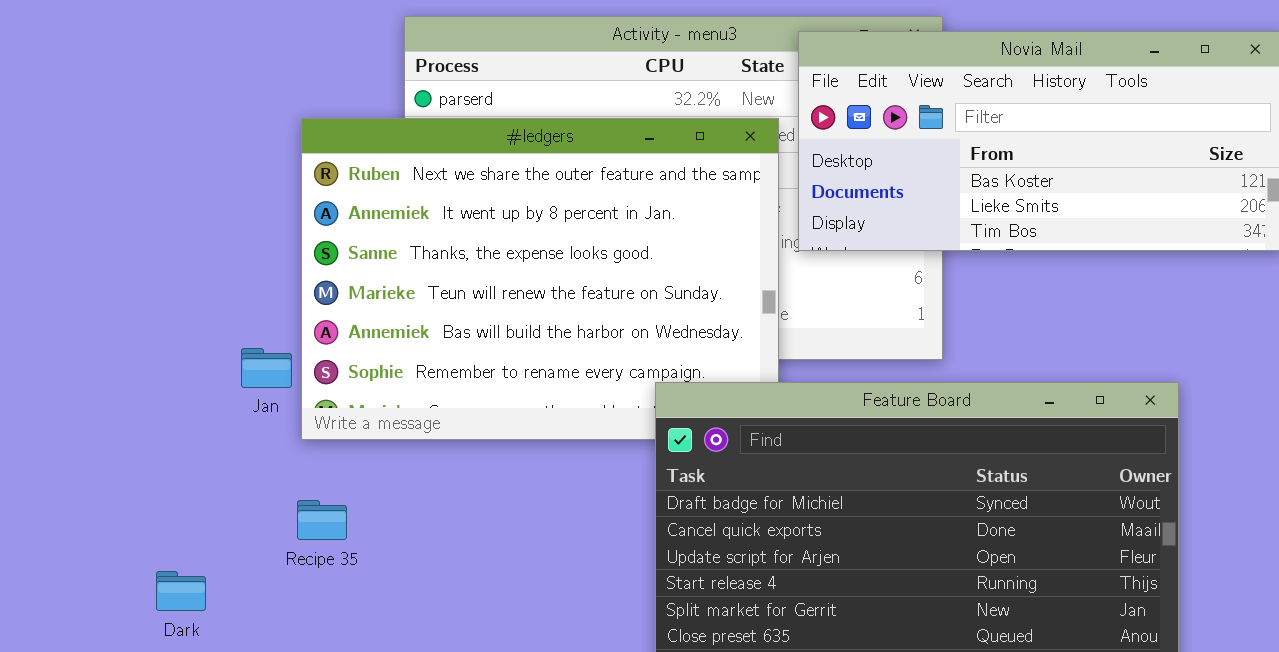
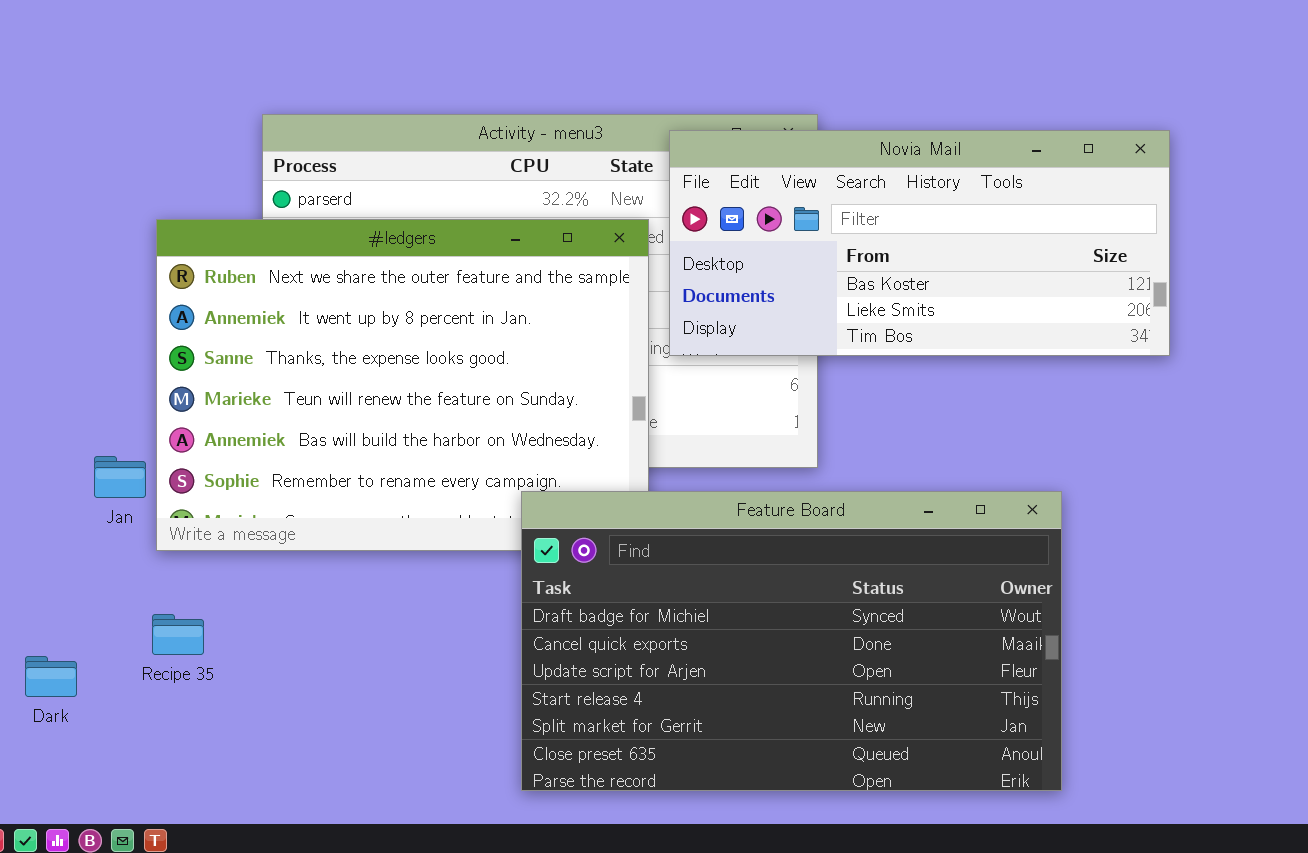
Dark: [156,571,206,611] -> [25,656,77,697], moved

